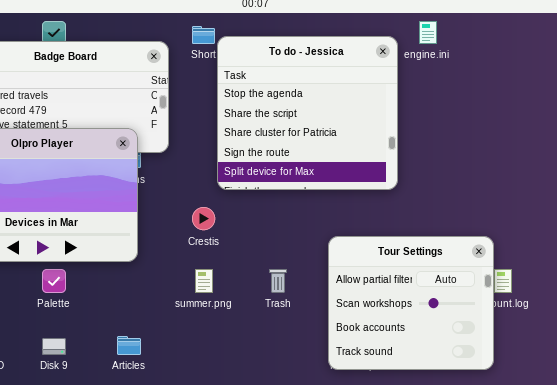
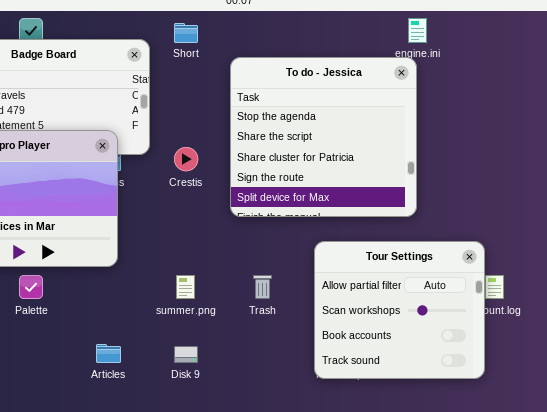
To do - Jessica: [217,36,398,190] -> [230,57,417,217], moved
Crestis: [192,207,215,230] -> [174,147,198,171], moved
Disk 9: [42,338,66,355] -> [174,346,198,363], moved

